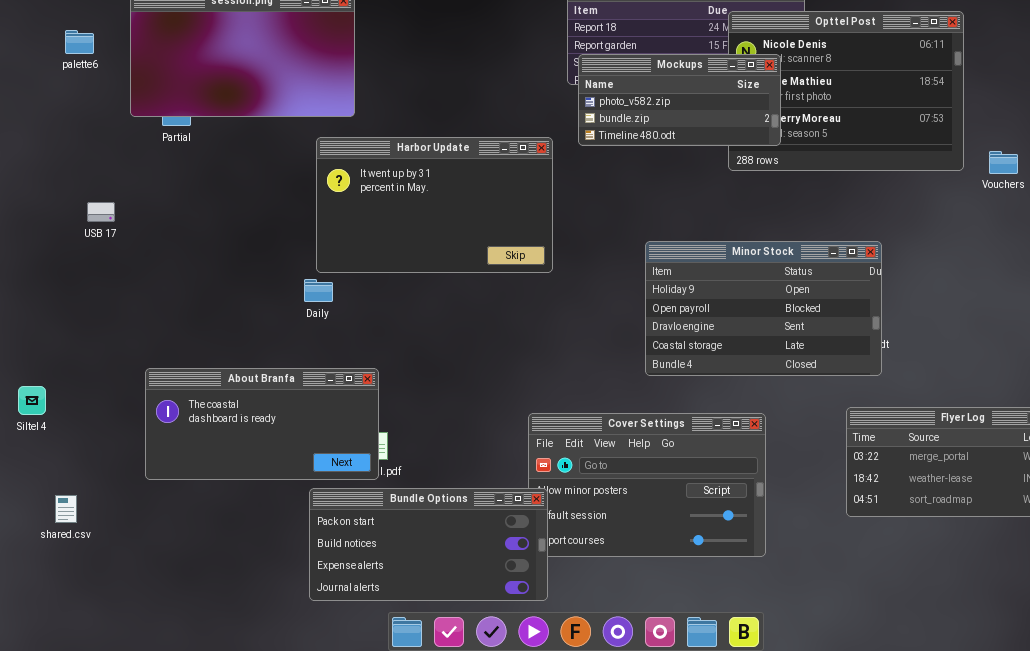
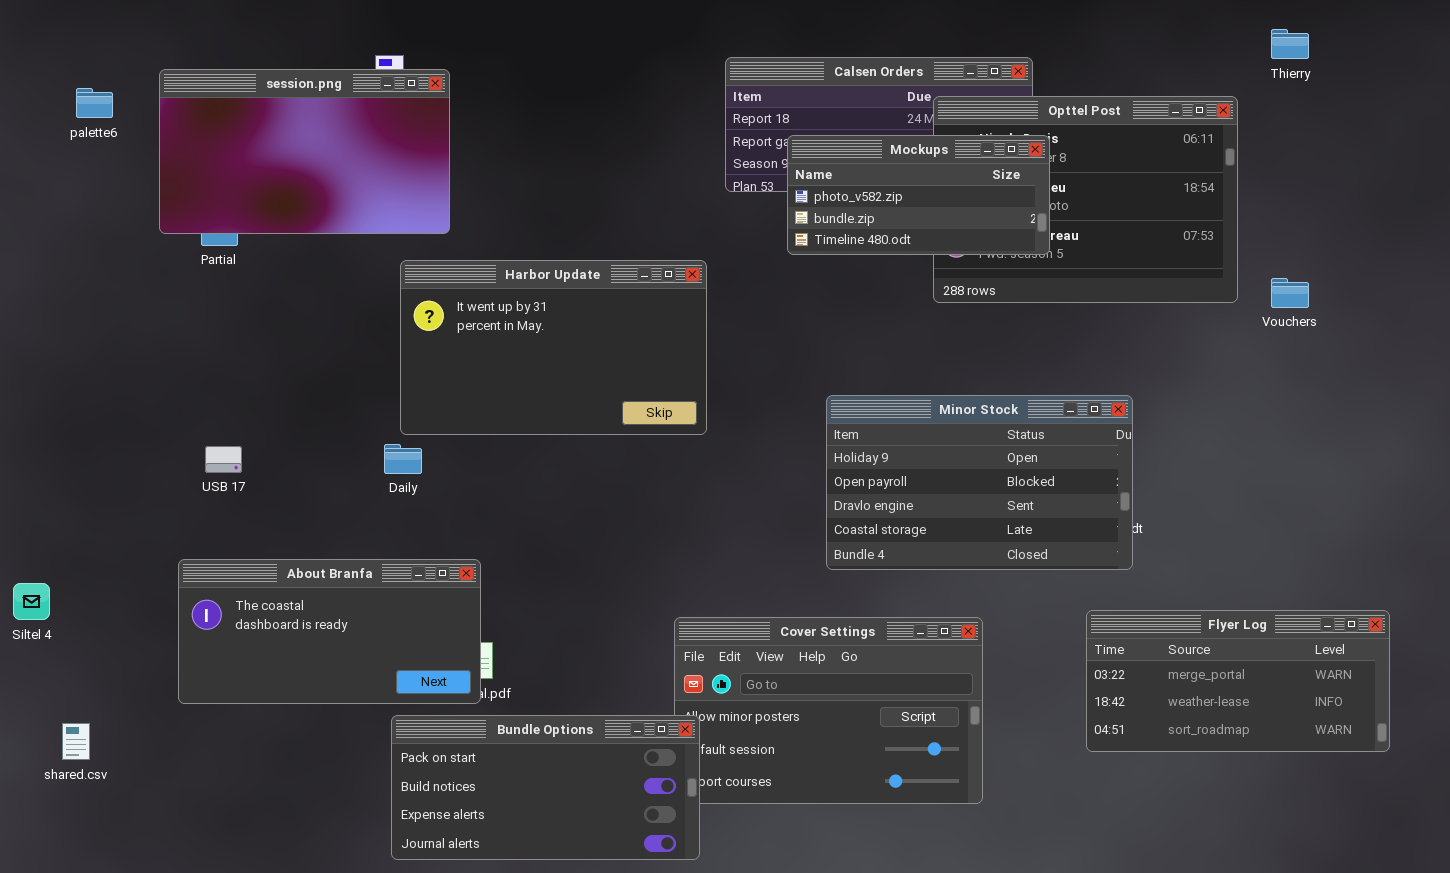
palette6: [65,30,94,54] -> [76,88,113,118], moved
Mockups: [578,54,781,146] -> [787,135,1050,255], moved
USB 17: [87,202,115,222] -> [205,446,242,473], moved

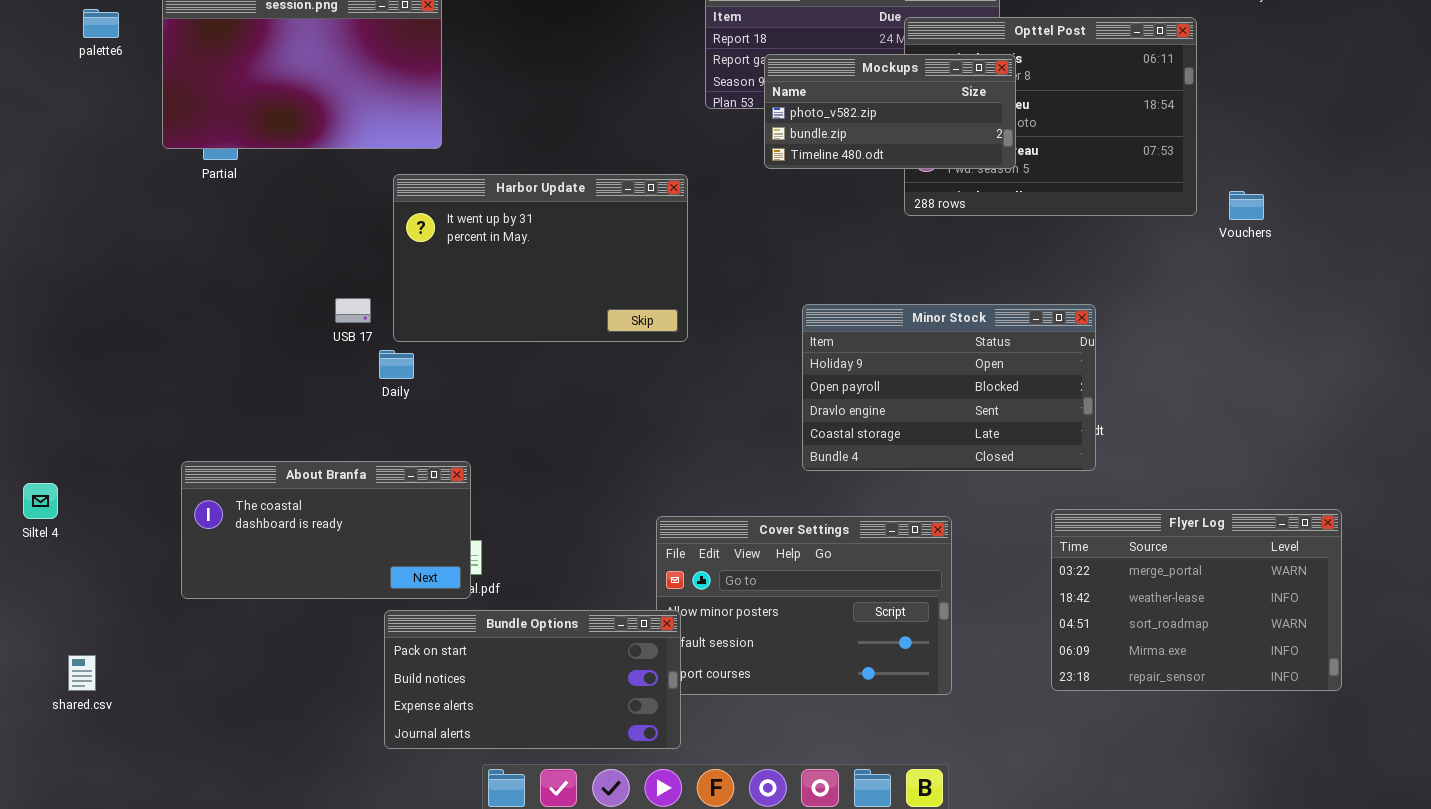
USB 17: [205,446,242,473] -> [335,298,371,323], moved
Flyer Log: [1086,610,1390,752] -> [1051,509,1342,691], resized
shared.csv: [62,723,90,760] -> [68,655,96,691], moved

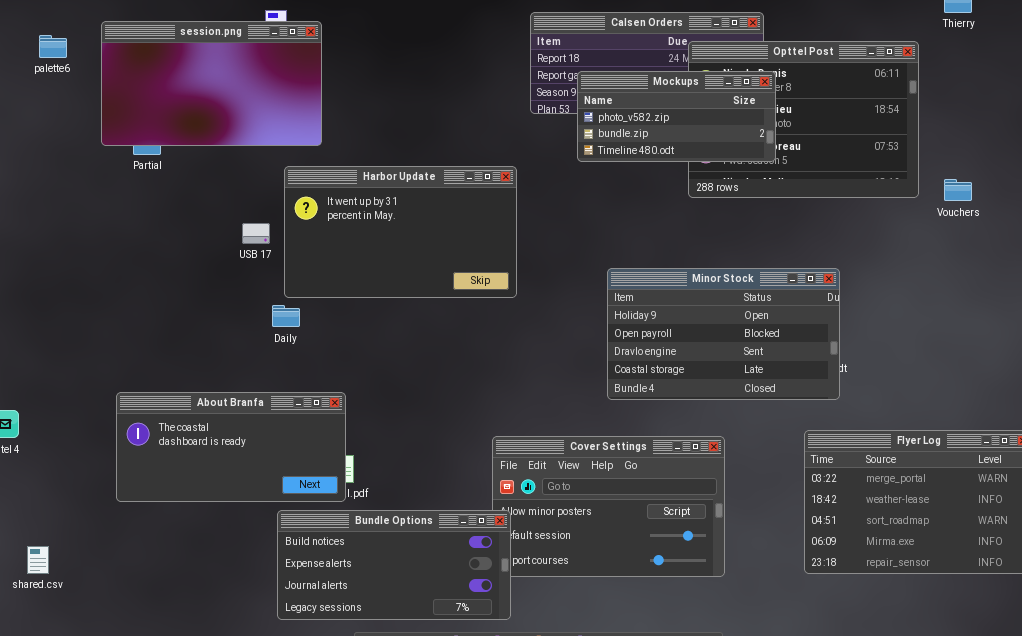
USB 17: [335,298,371,323] -> [242,223,270,244], moved
Bundle Options: [384,610,681,749] -> [277,510,511,620], scrolled down 1 row

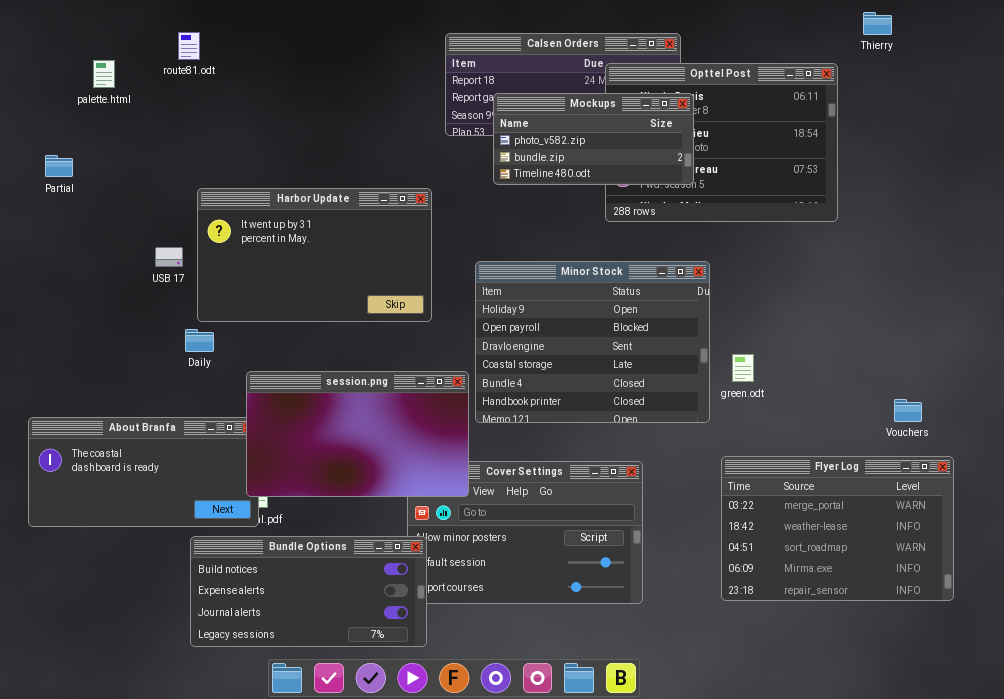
session.png: [101,21,322,146] -> [246,371,469,497], moved
Vouchers: [944,179,972,201] -> [894,399,922,422], moved
Minor Stock: [607,268,840,400] -> [475,261,710,423], moved, resized

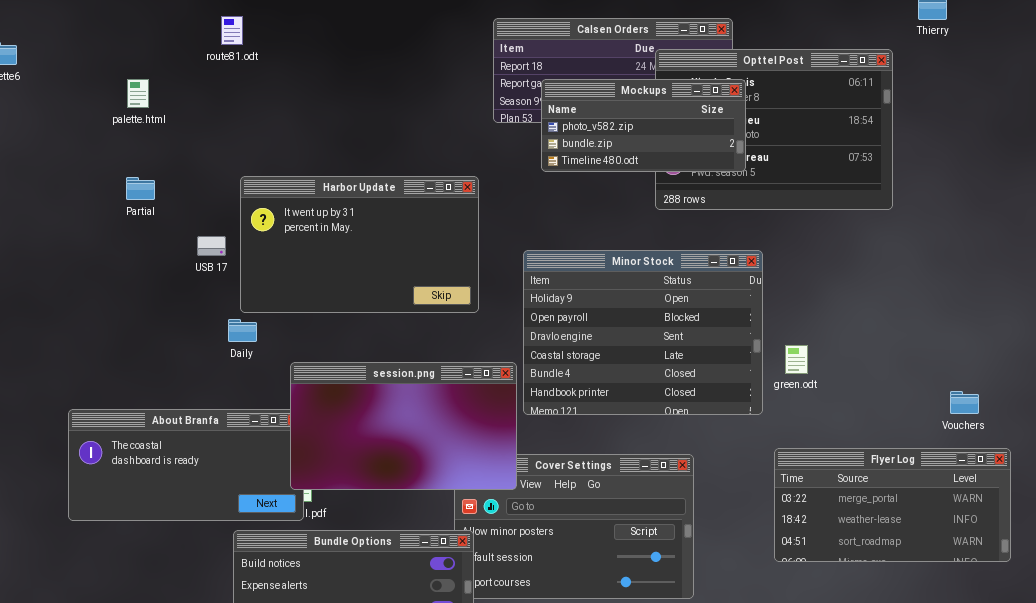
palette.html: [93,60,115,88] -> [127,79,149,108], moved
Partial: [45,155,73,177] -> [126,177,155,200], moved
Flyer Log: [721,456,954,601] -> [774,448,1011,562], resized

